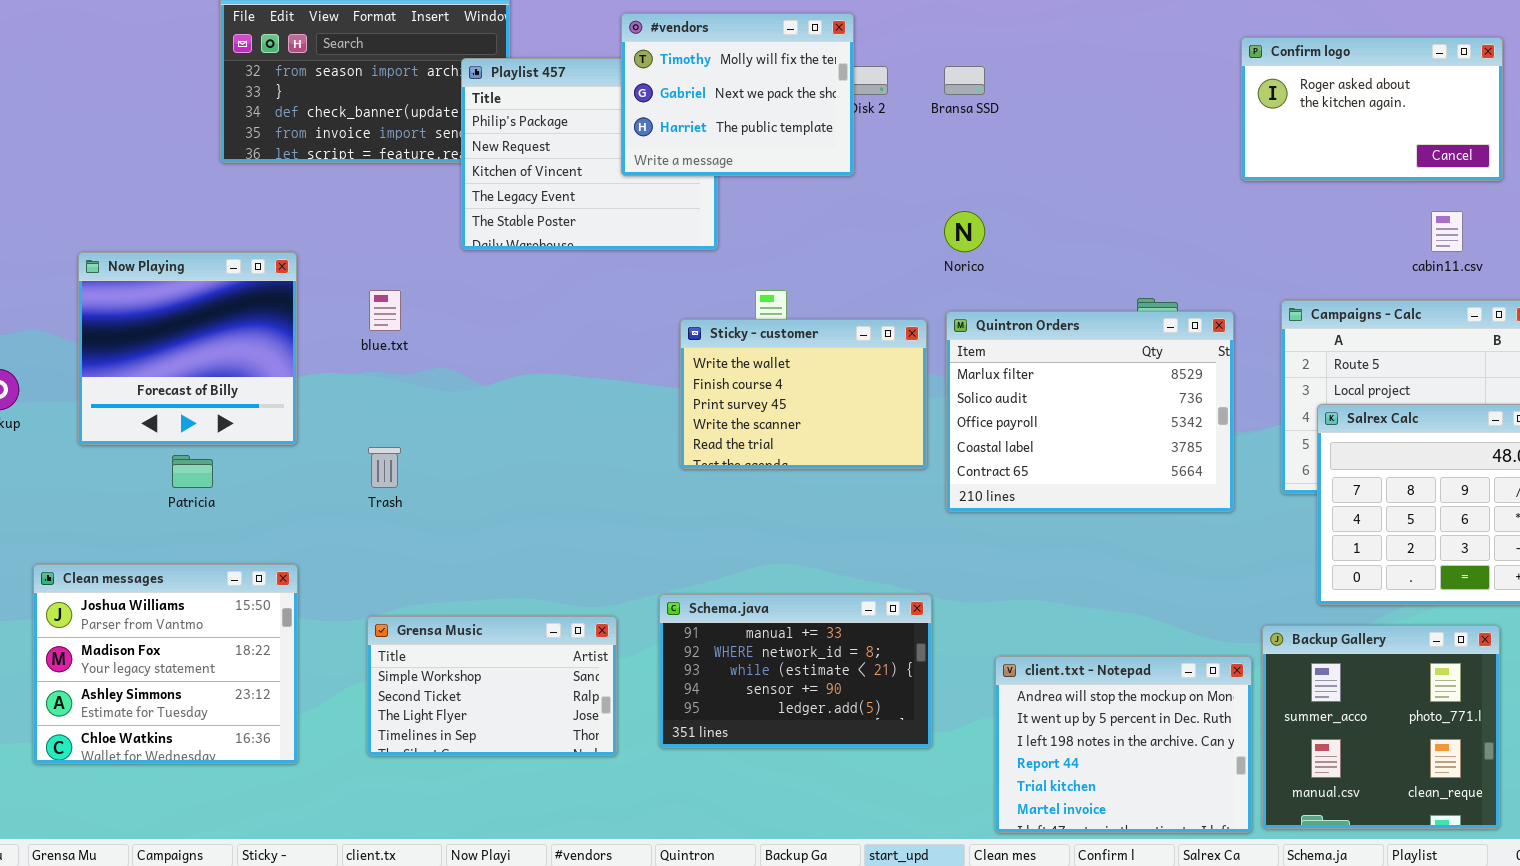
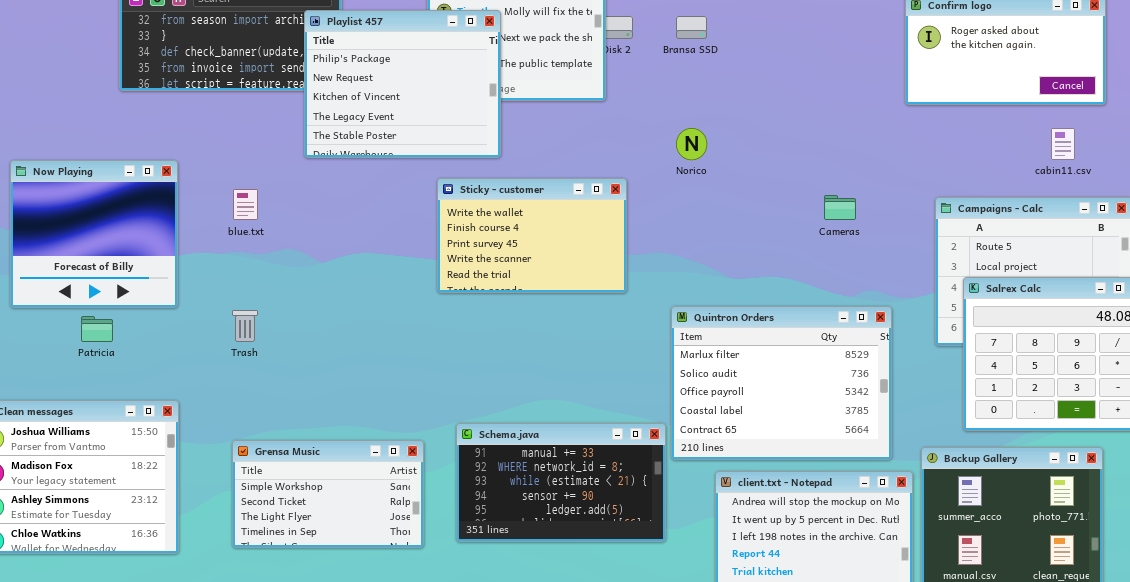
Playlist 457: [461,58,718,250] -> [304,10,501,158], raised
Quintron Orders: [946,311,1234,512] -> [671,306,892,460], moved
Sticky - customer: [680,319,927,469] -> [437,178,627,293], moved

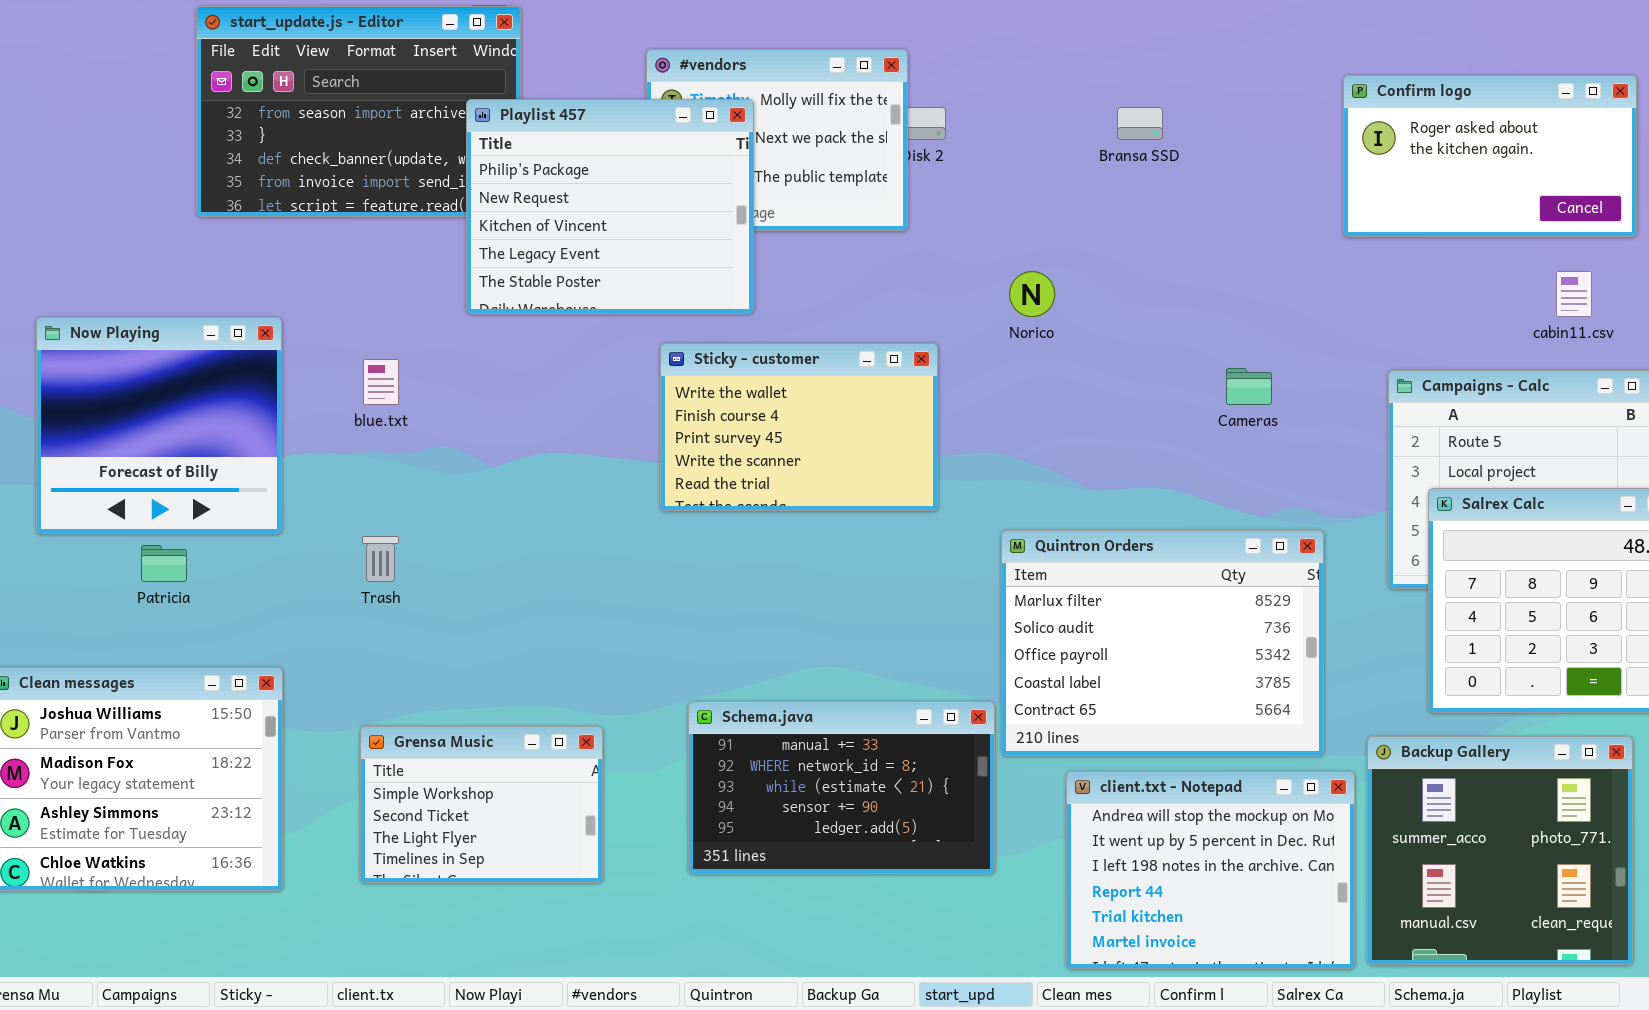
Bransa SSD: [676,16,707,39] -> [1117,107,1163,140], moved
Grensa Music: [232,440,424,548] -> [360,726,603,883], resized

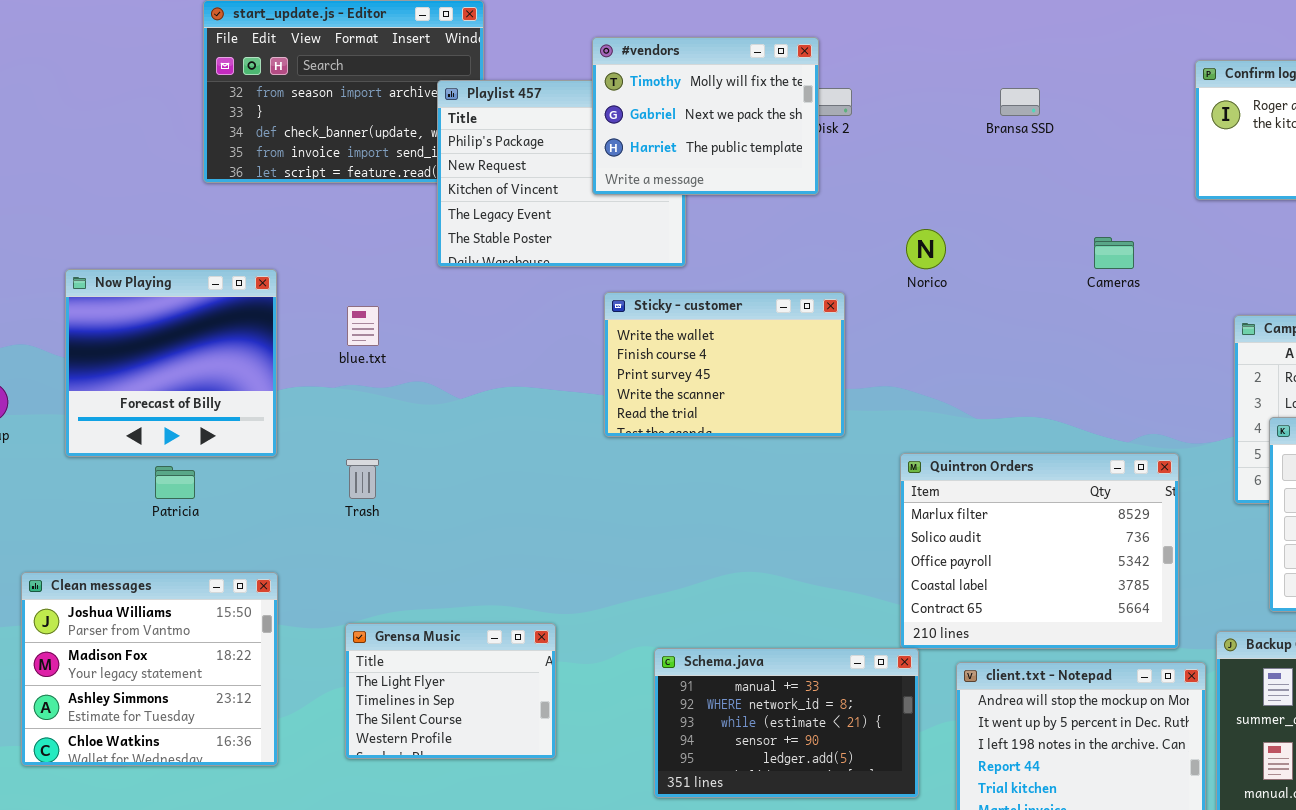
#vendors: [646,49,908,231] -> [592,37,819,195], raised
Cameras: [1226,368,1272,405] -> [1094,237,1134,269], moved
Schema.java: [688,701,995,874] -> [654,648,919,798], moved
Grensa Music: [360,726,603,883] -> [345,623,556,759], scrolled down 2 rows

